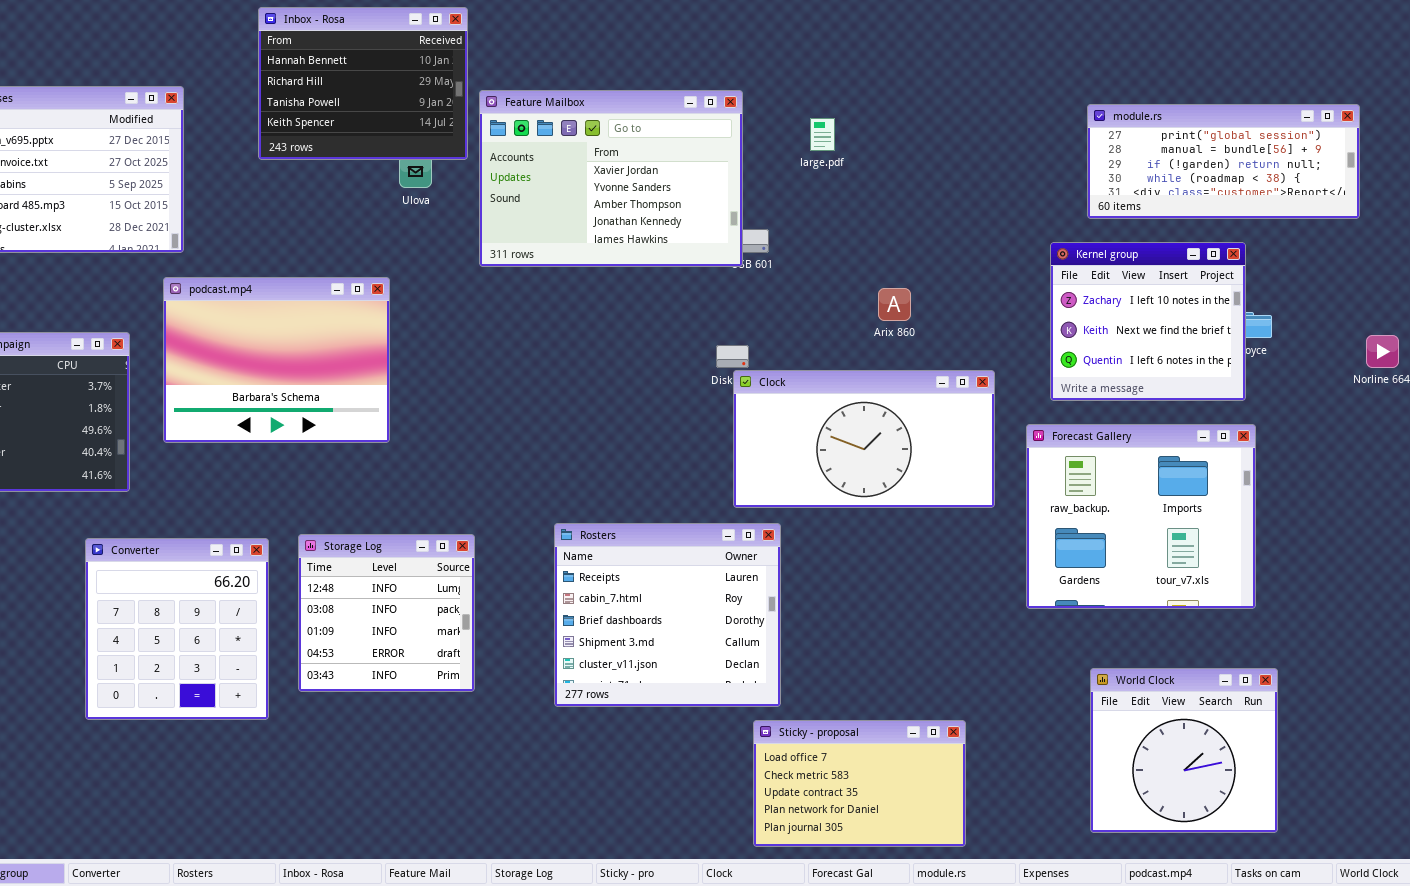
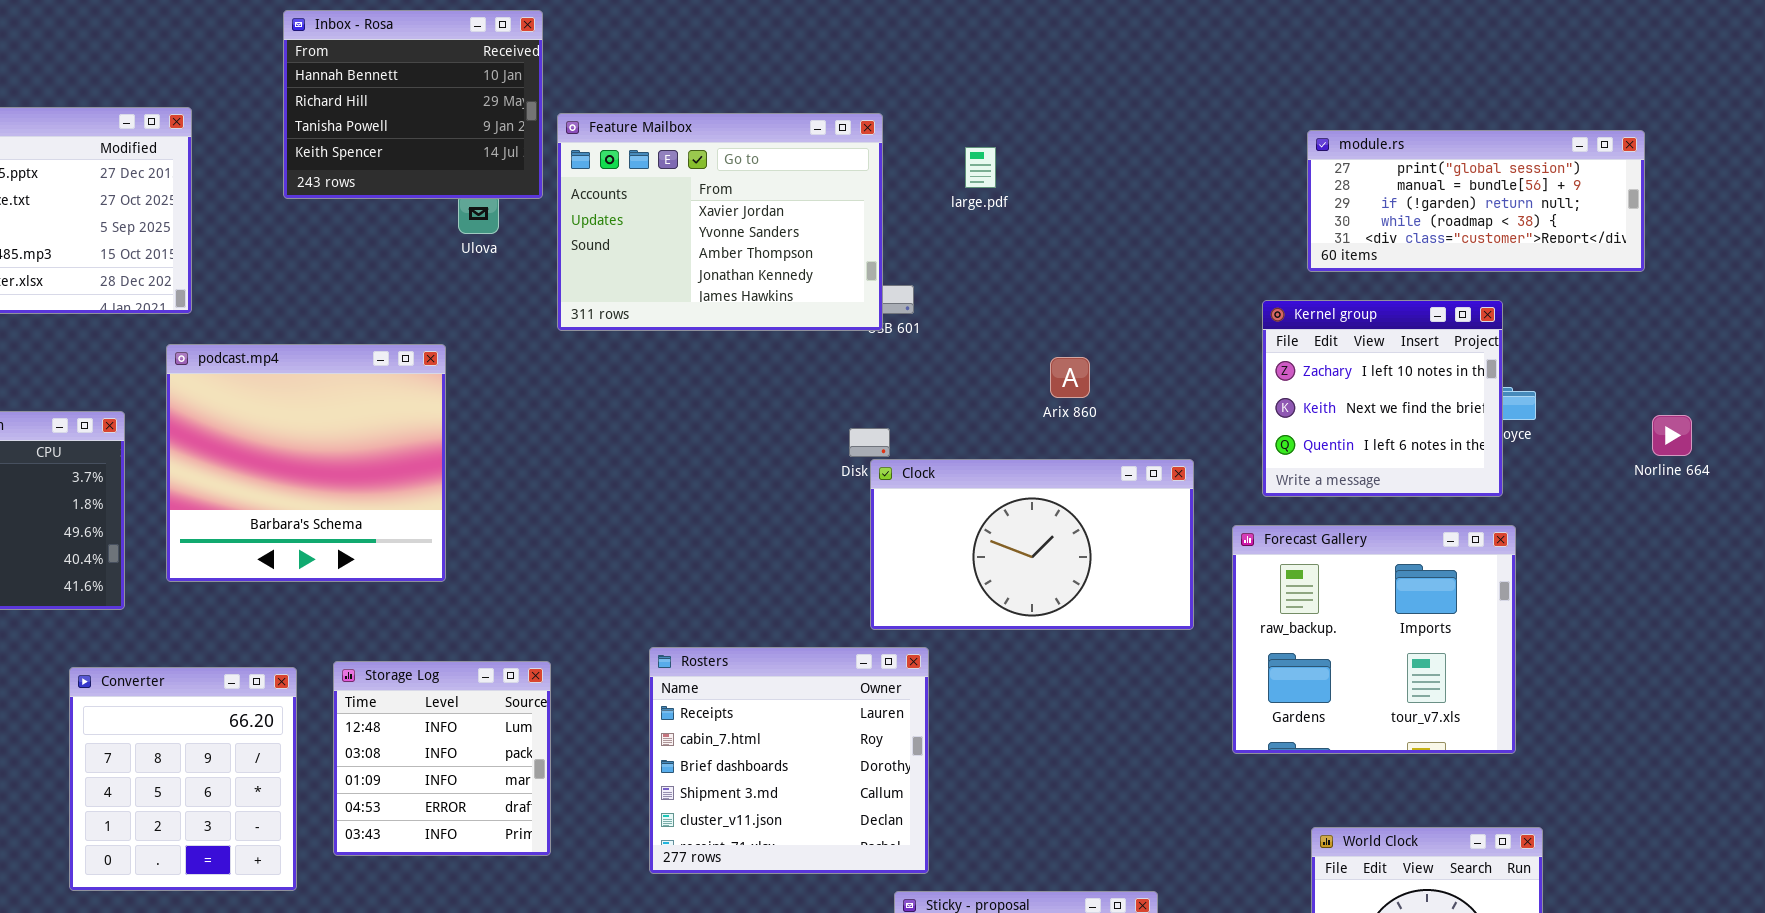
podcast.mp4: [163,277,390,443] -> [166,344,446,582], resized

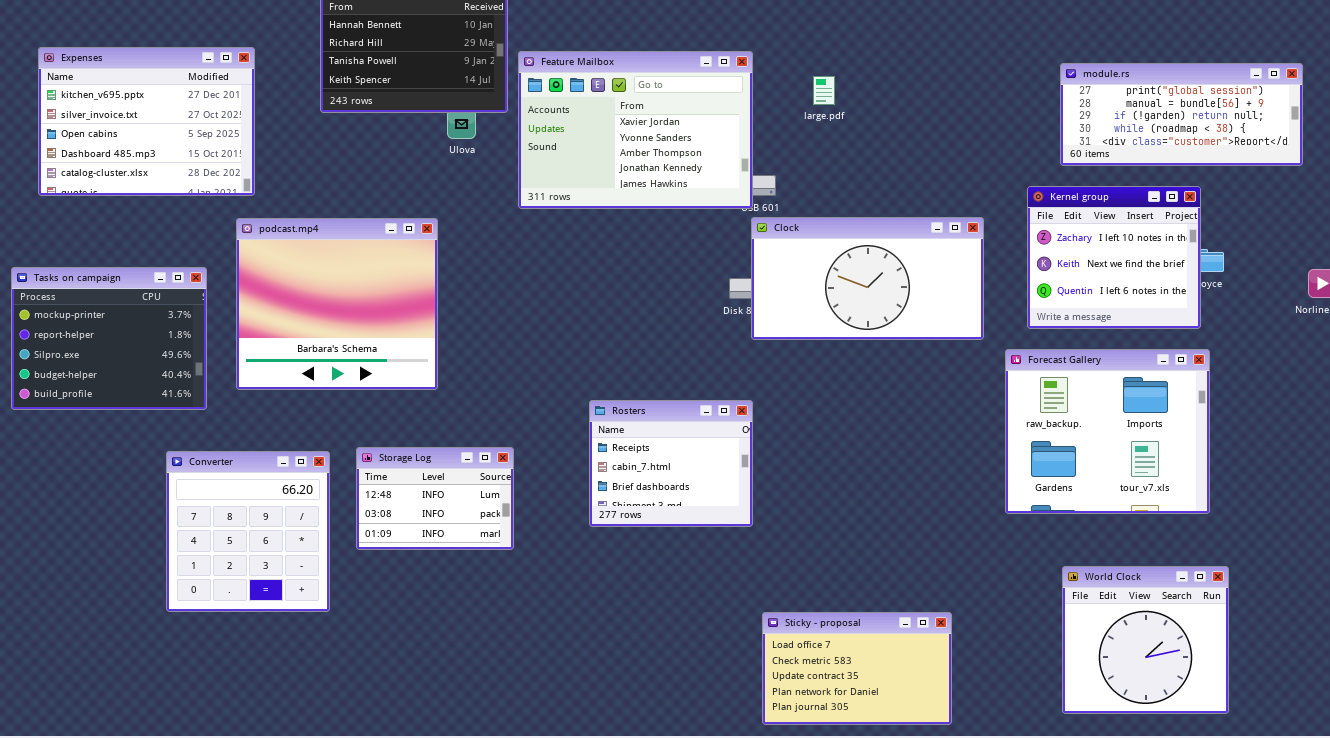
Clock: [870,459,1194,630] -> [751,217,984,340], moved
Rosters: [649,647,929,874] -> [589,400,753,527], moved, resized
Storage Log: [333,661,551,856] -> [356,447,514,550], resized

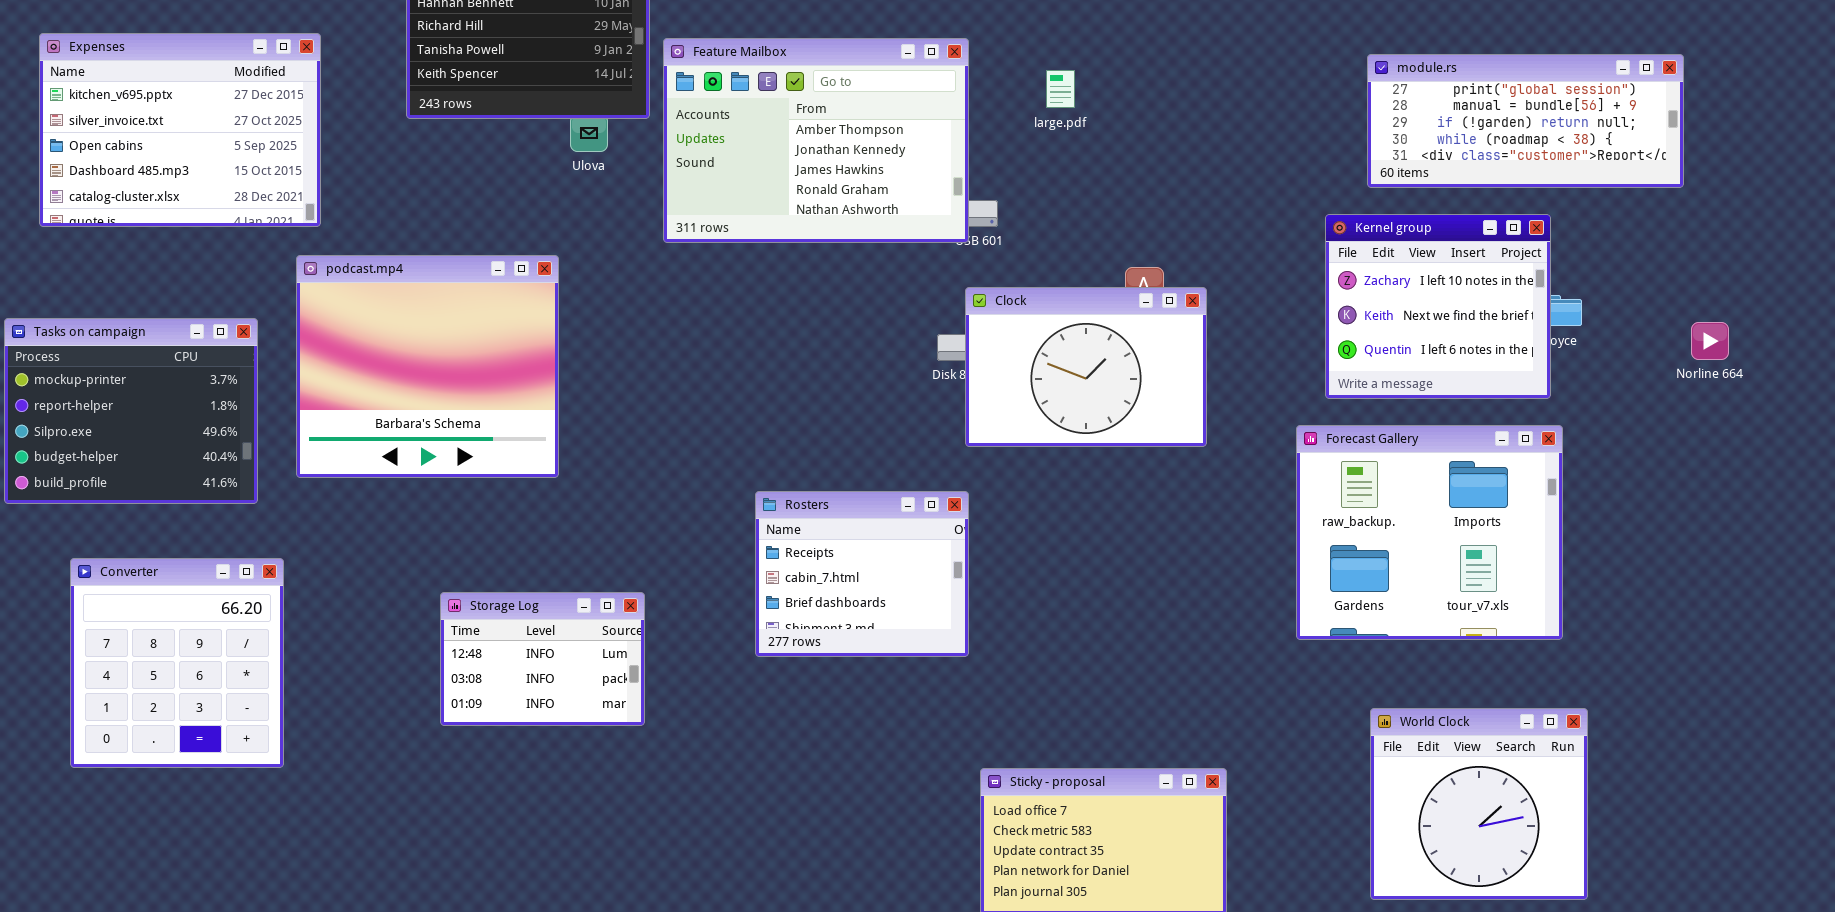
Feature Mailbox: [518,51,753,209] -> [663,38,969,243], scrolled down 2 rows
Clock: [751,217,984,340] -> [965,287,1207,447], moved, resized
Storage Log: [356,447,514,550] -> [440,592,645,726], moved
Converter: [166,451,330,612] -> [70,558,284,768], moved

